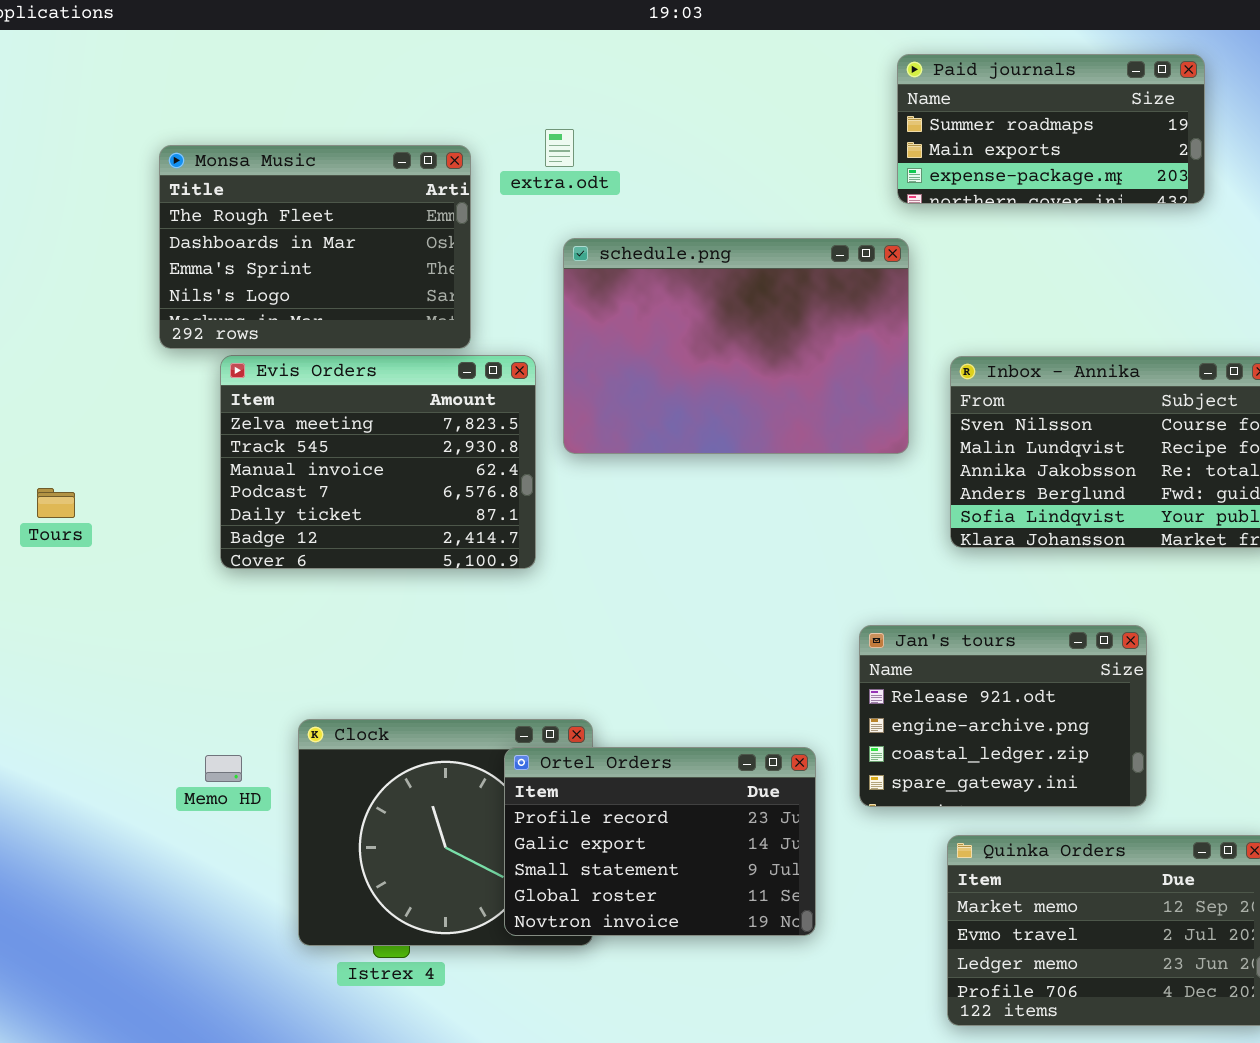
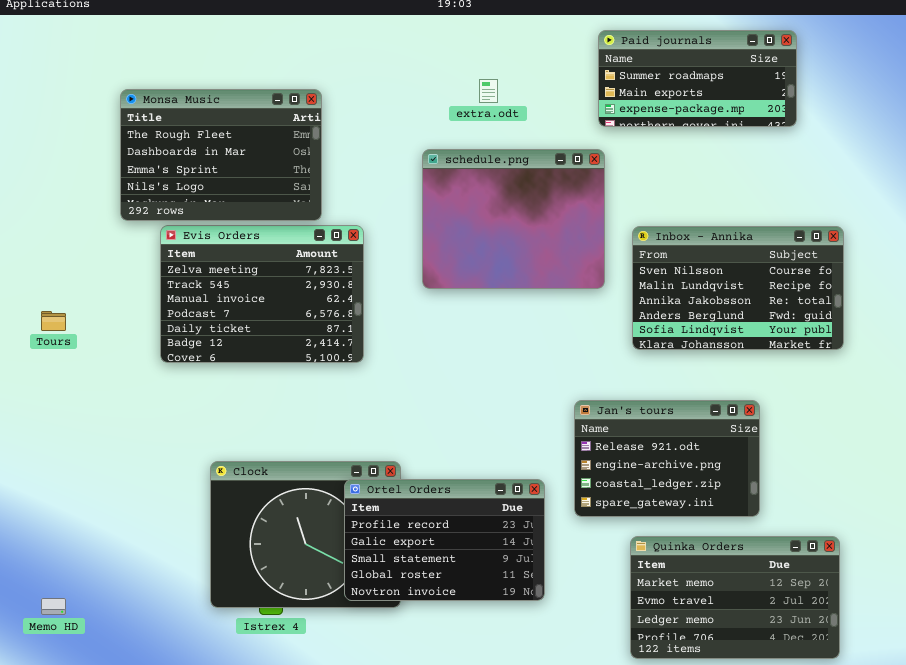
extra.odt: [545,129,574,167] -> [479,79,498,103], moved
schedule.png: [563,238,909,454] -> [422,149,605,289], resized
Memo HD: [205,755,242,782] -> [41,598,66,615], moved

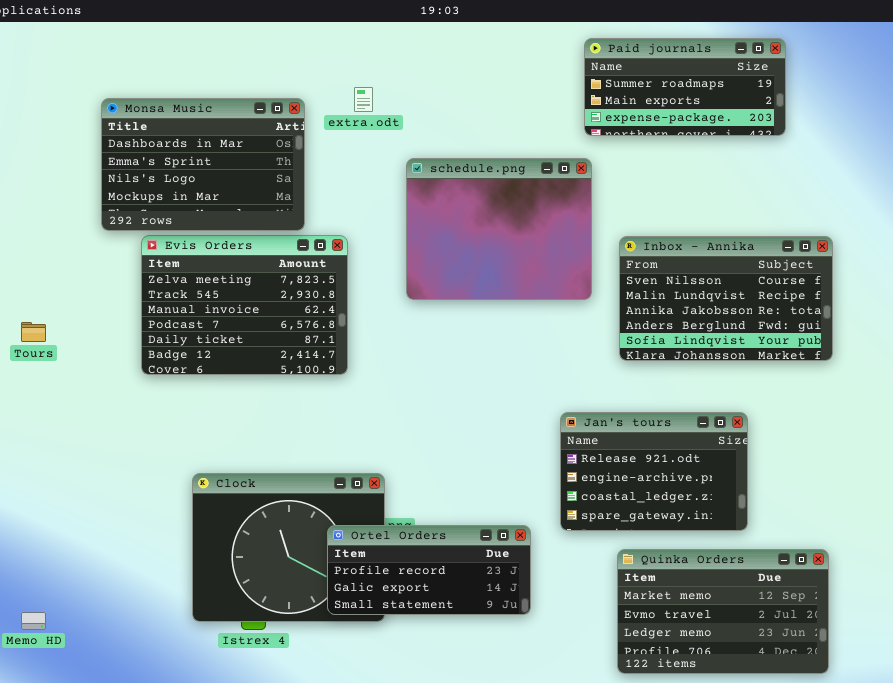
extra.odt: [479,79,498,103] -> [354,87,373,112], moved
Monsa Music: [120,89,322,221] -> [101,98,305,231], scrolled down 1 row
Ortel Orders: [344,479,545,601] -> [327,525,531,615], resized

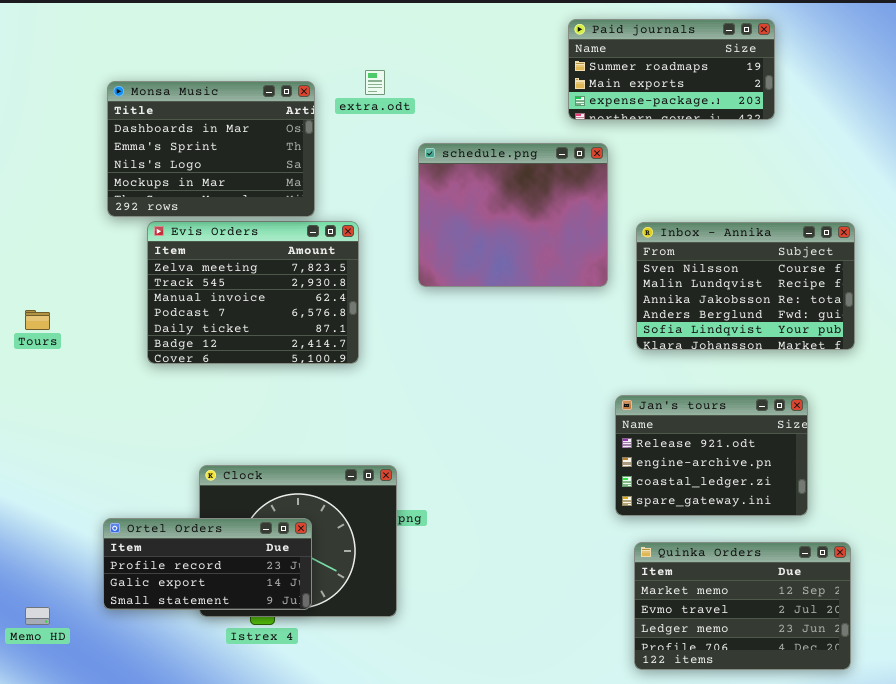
Paid journals: [584,38,786,136] -> [568,19,775,120], moved
Jan's tours: [560,412,748,531] -> [615,395,808,516], moved
Ortel Orders: [327,525,531,615] -> [103,518,312,610], moved

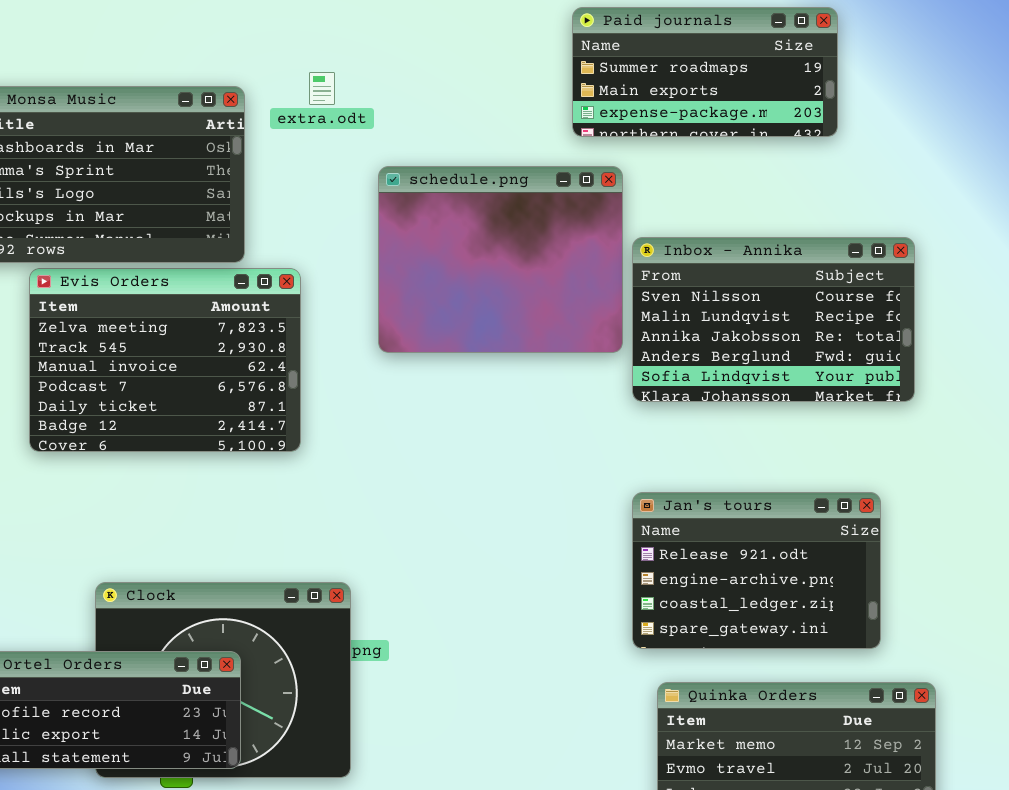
Inbox - Annika: [636,222,855,350] -> [632,237,915,402], moved

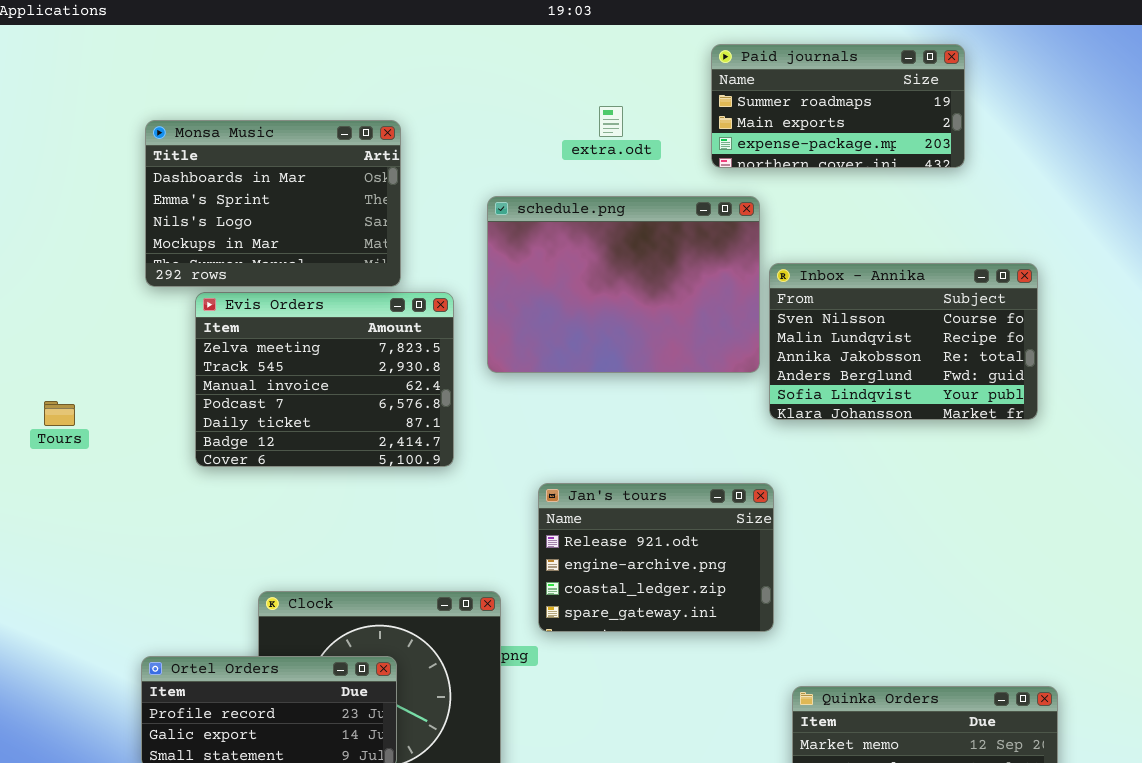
extra.odt: [309,72,335,105] -> [599,106,623,137], moved
schedule.png: [378,166,623,353] -> [487,196,760,373], resized
Jan's tours: [632,492,881,649] -> [538,483,774,632], moved

